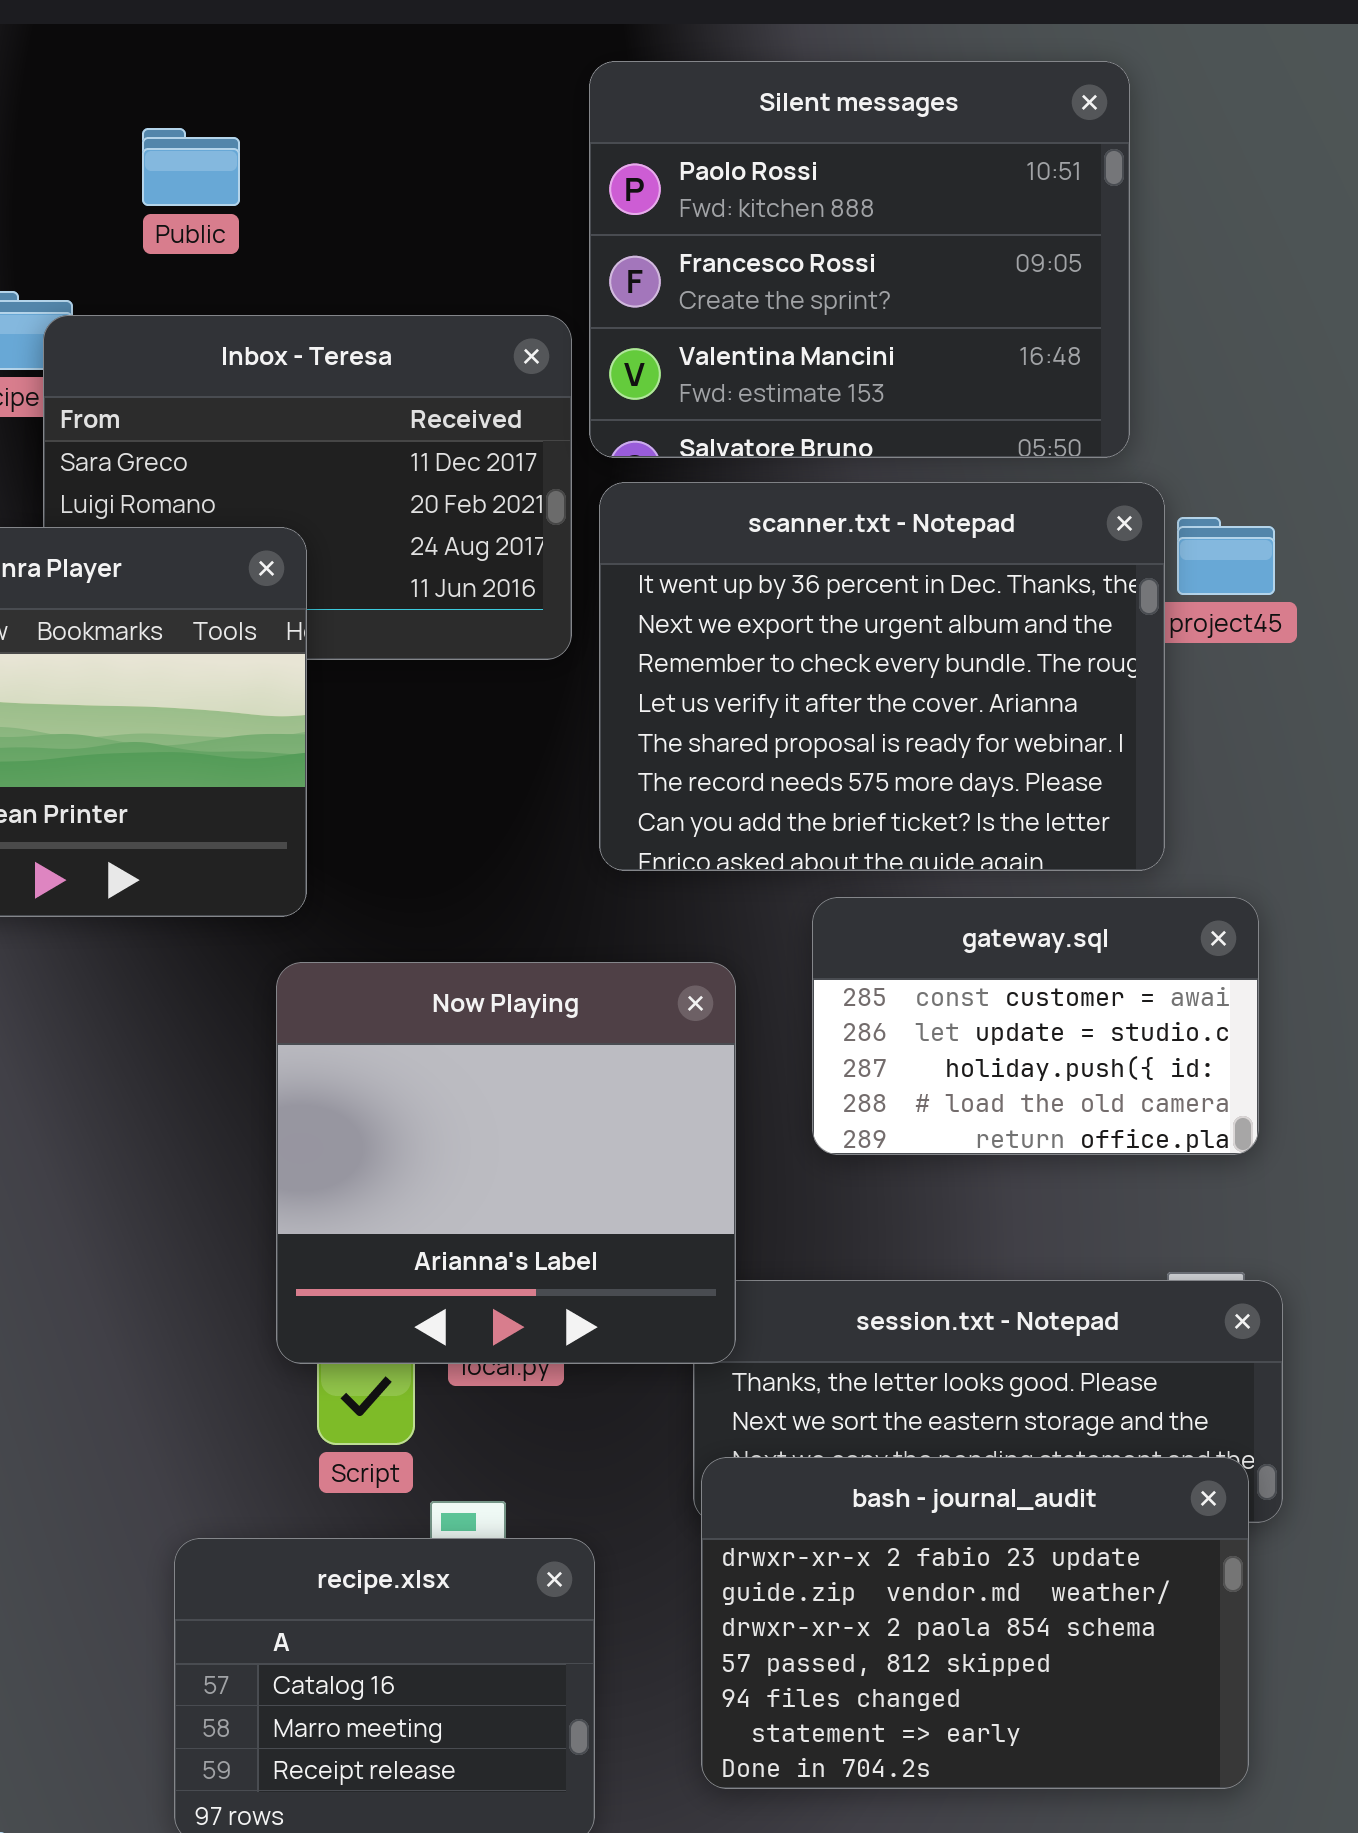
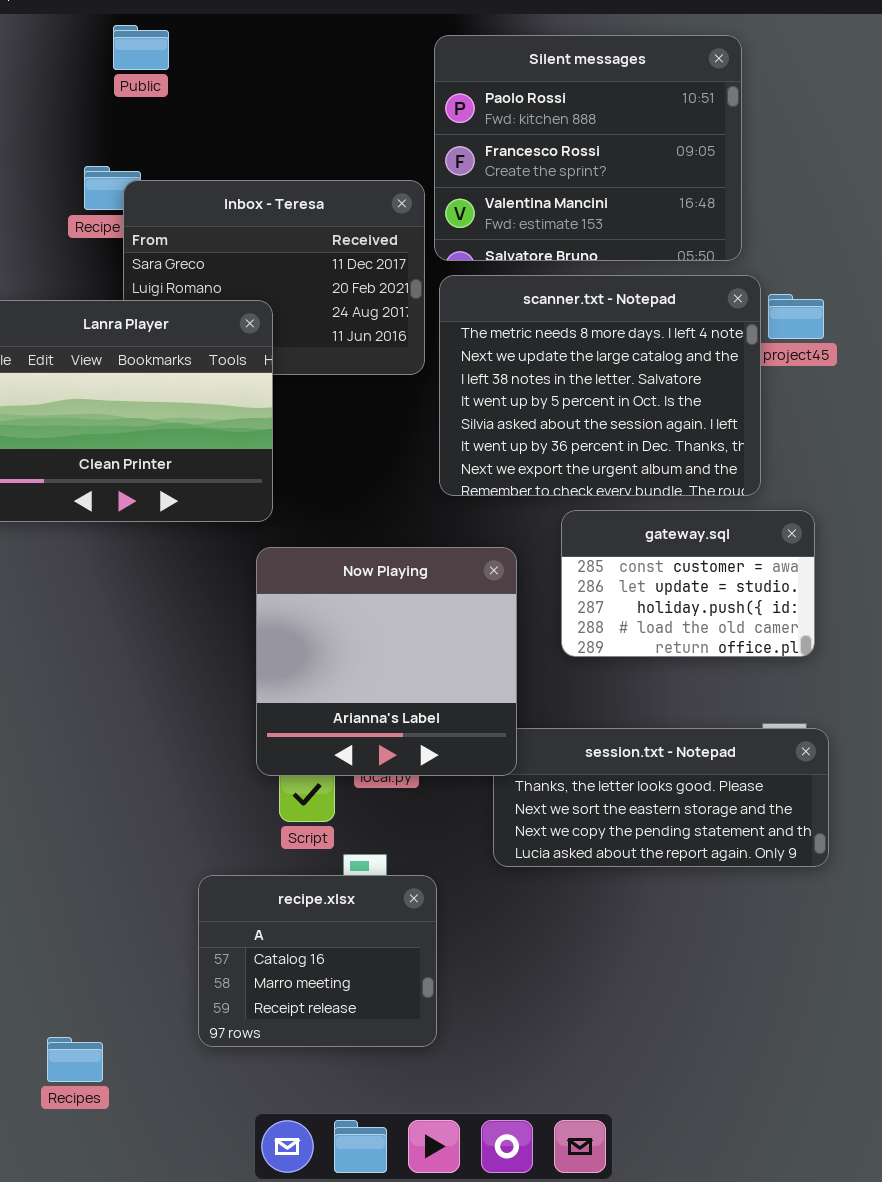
Public: [142,128,240,206] -> [113,25,169,70], moved
scanner.txt - Notepad: [599,482,1165,871] -> [439,275,761,496], scrolled up 5 rows
bash - journal_audit: [701,1457,1249,1789] -> none, closed

